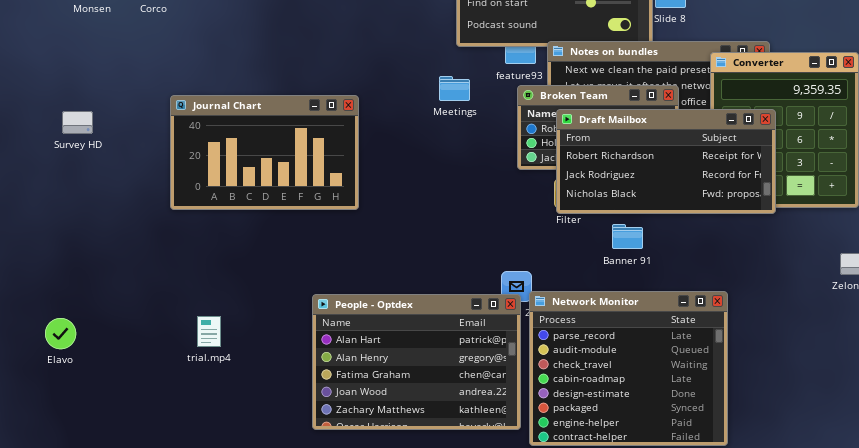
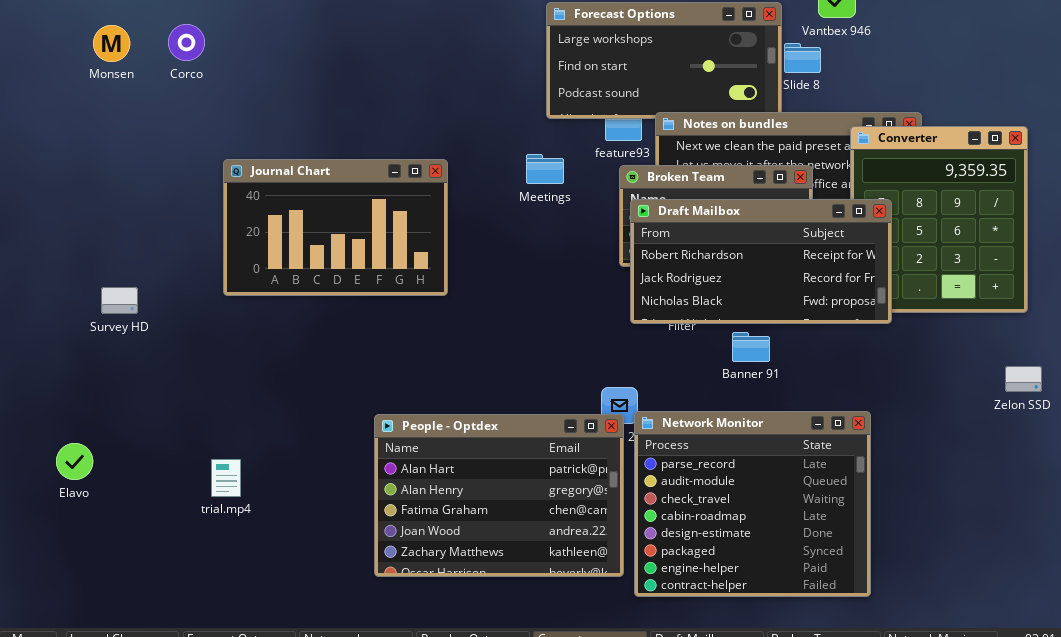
Journal Chart: [170,95,359,210] -> [223,159,448,296], moved
Draft Mailbox: [556,109,776,214] -> [630,199,892,324], moved
Survey HD: [62,111,93,134] -> [101,287,138,314], moved
trial.mp4: [197,316,221,347] -> [211,459,241,497], moved

